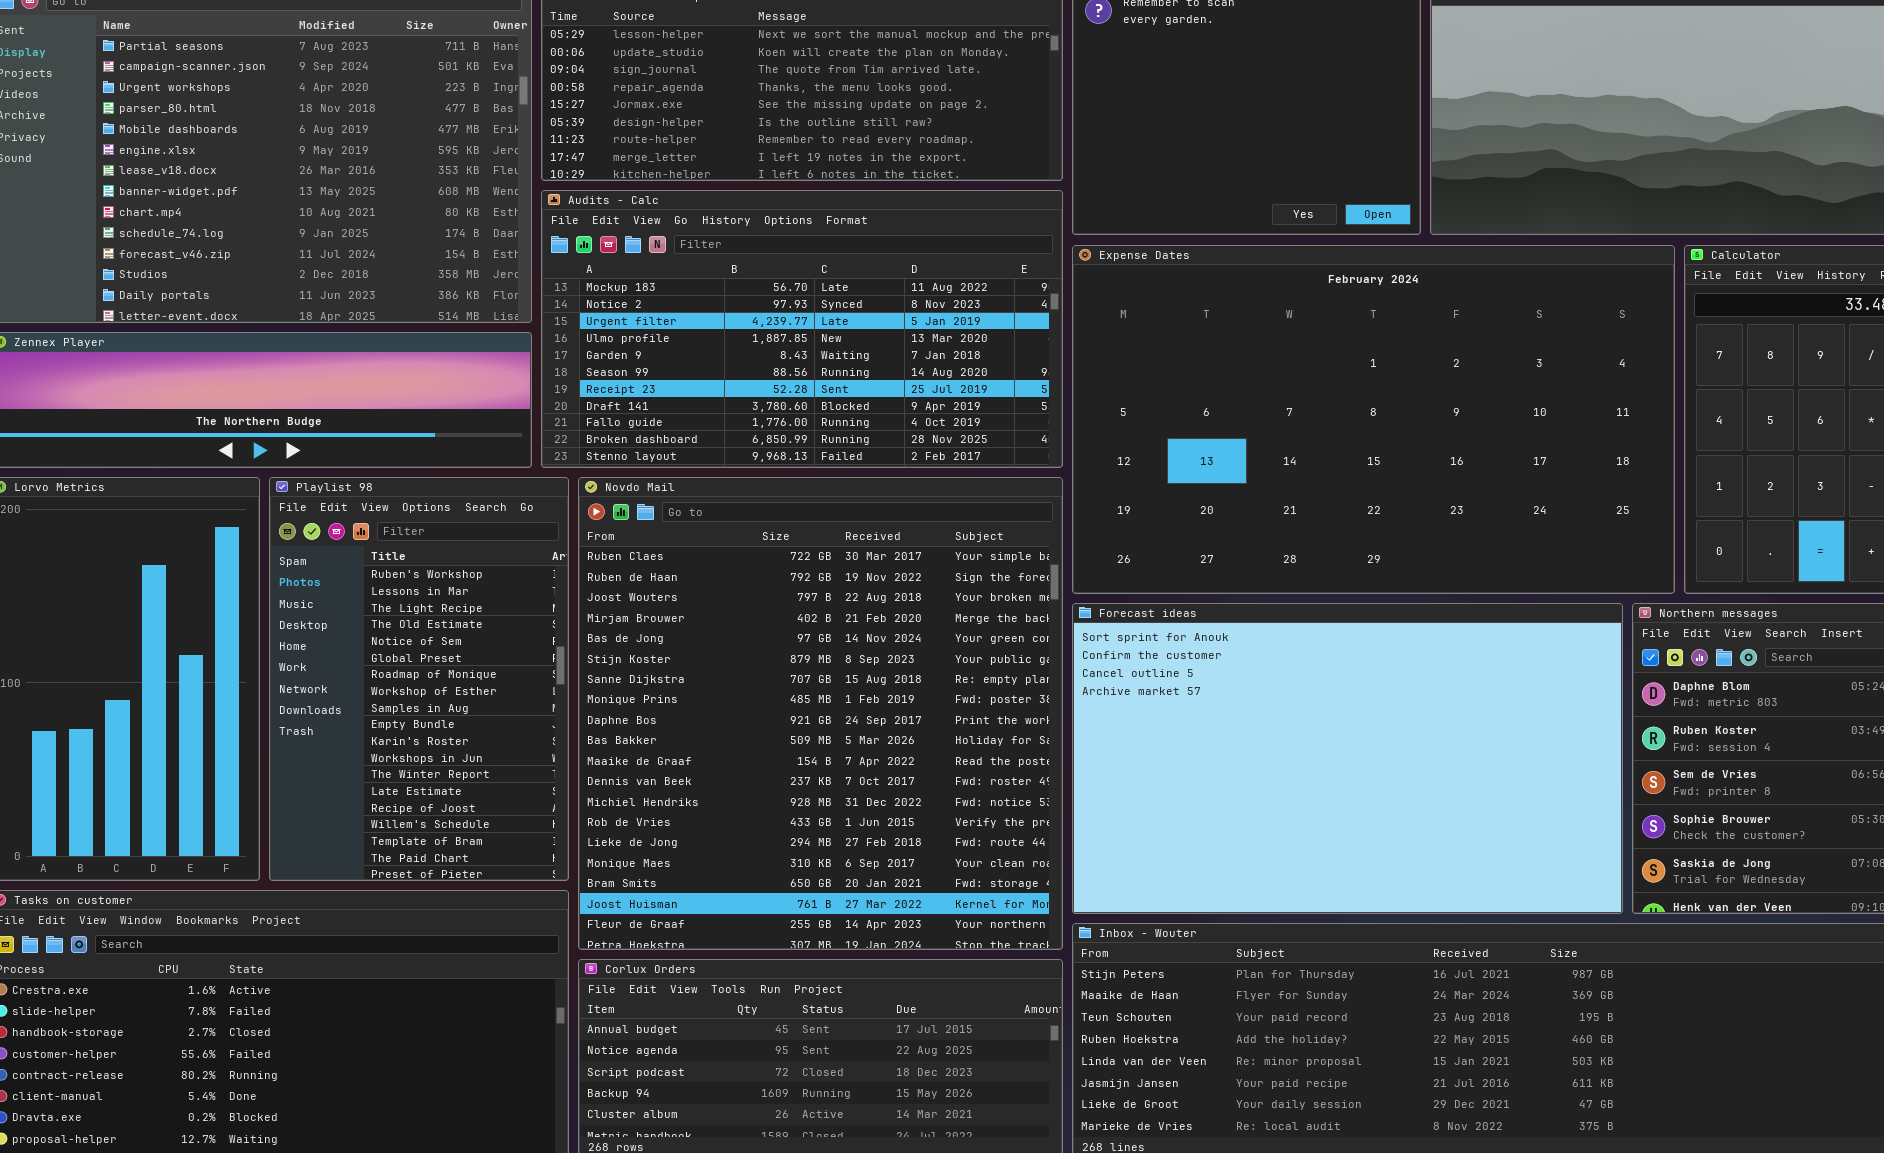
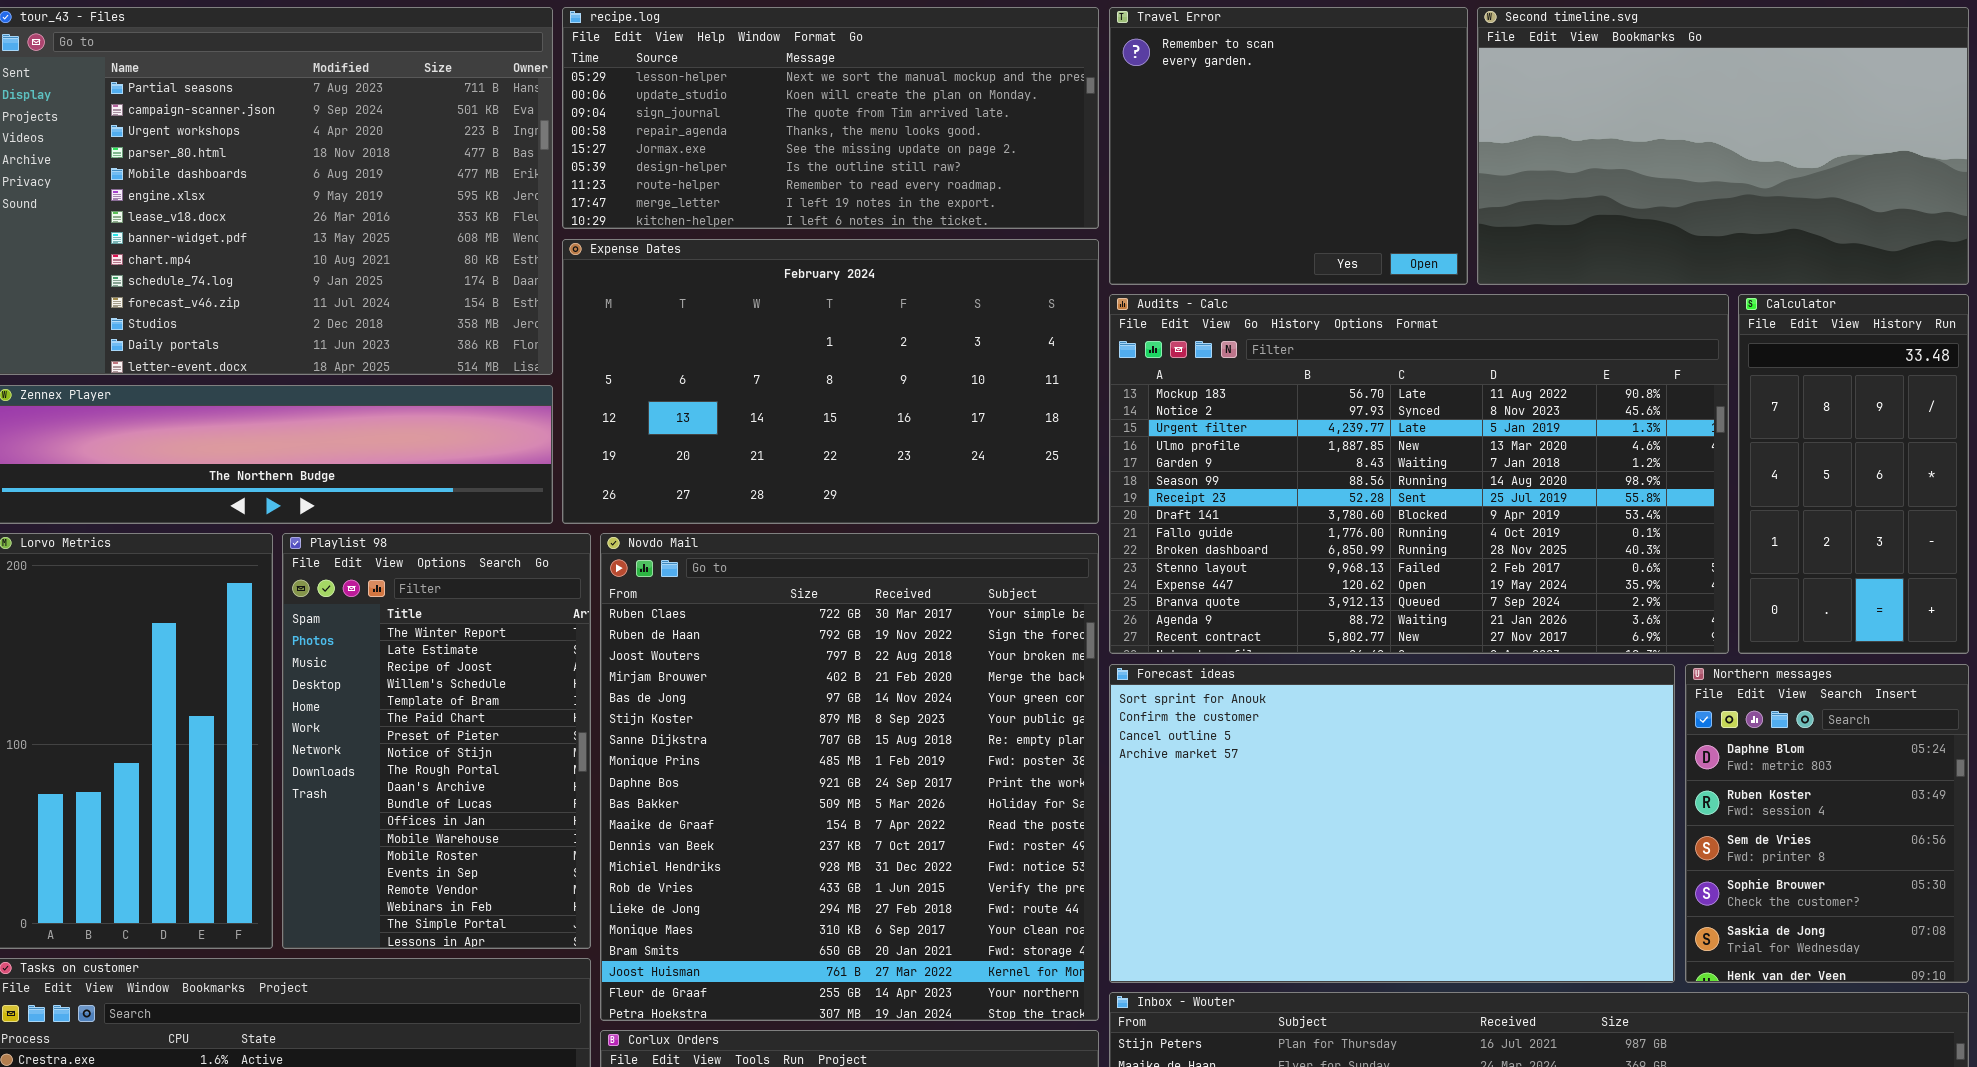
Audits - Calc: [541,190,1063,468] -> [1109,294,1729,654], moved, resized
Expense Dates: [1072,245,1675,594] -> [562,239,1099,524], moved, resized
Playlist 98: [269,477,569,881] -> [282,533,591,949], scrolled down 12 rows

